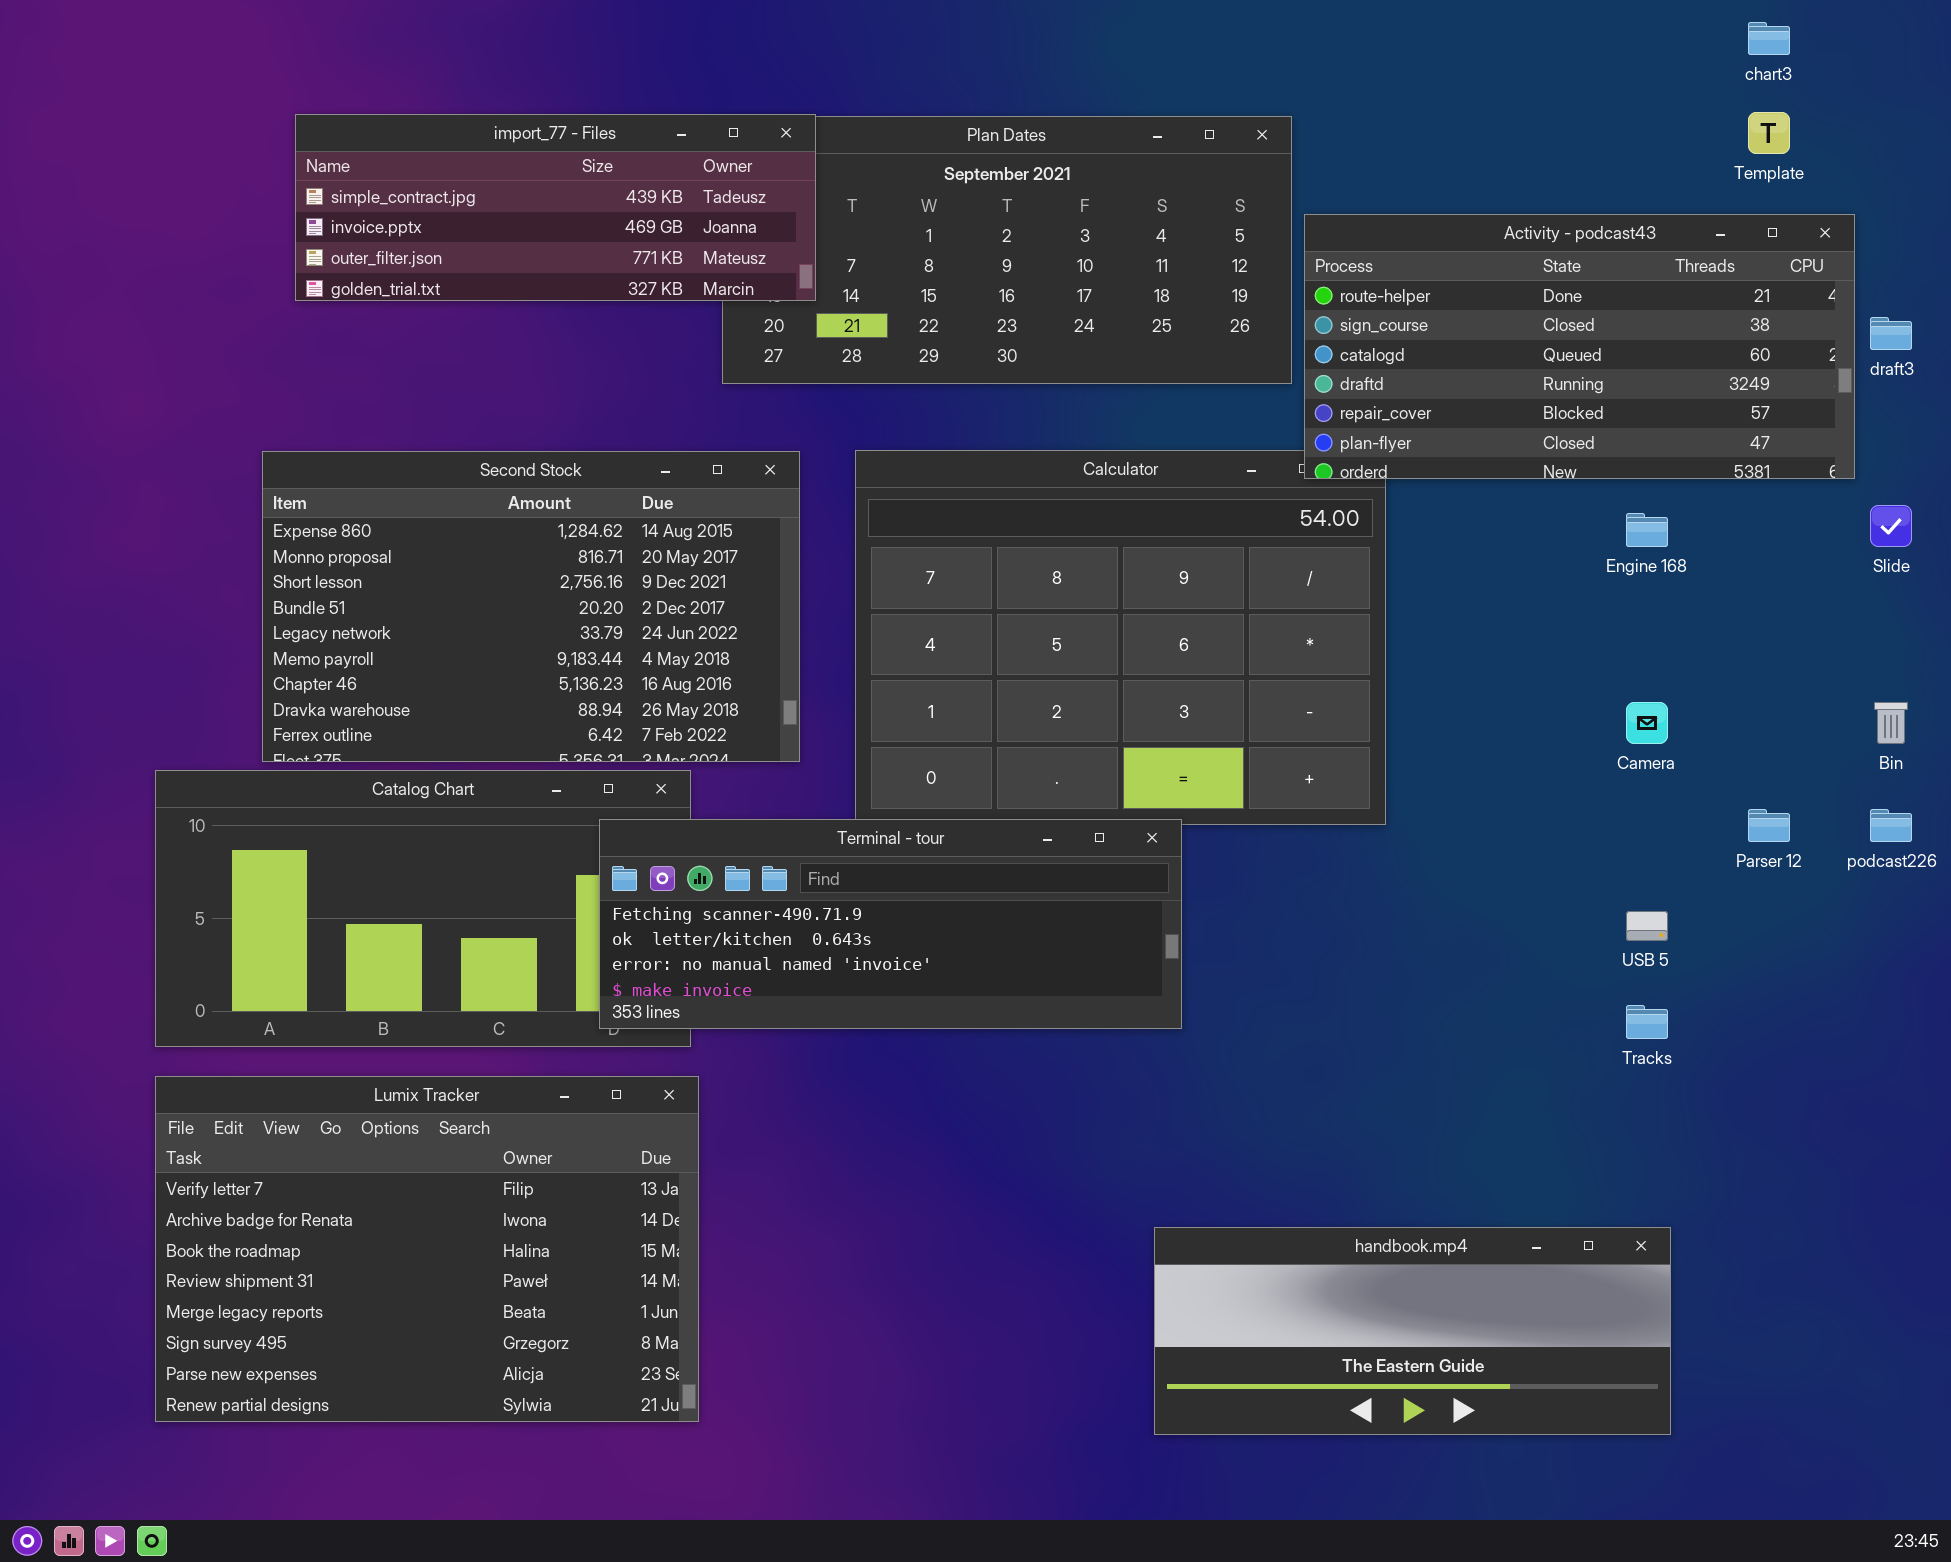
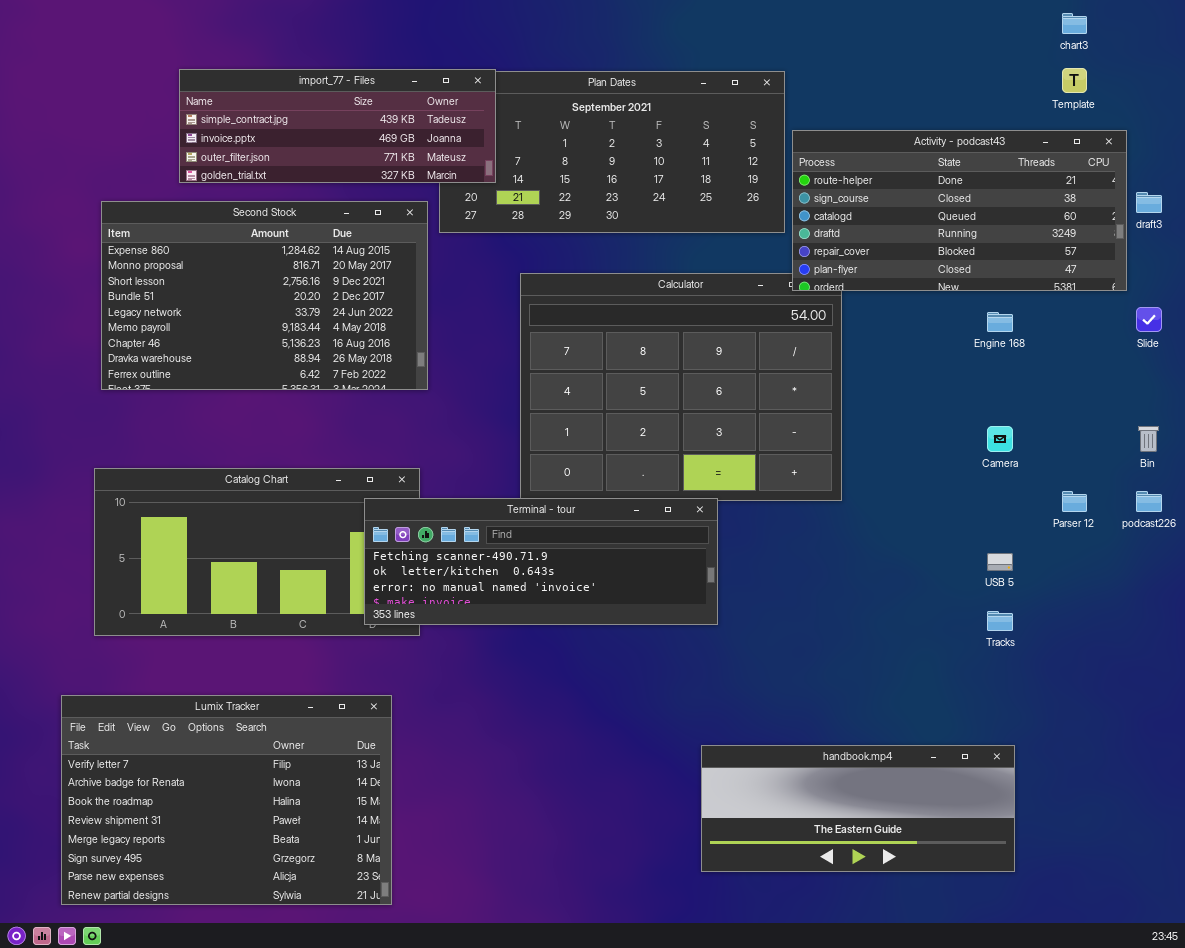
Second Stock: [262,451,800,762] -> [101,201,428,390], moved
Lumix Tracker: [155,1076,699,1422] -> [61,695,392,905], moved

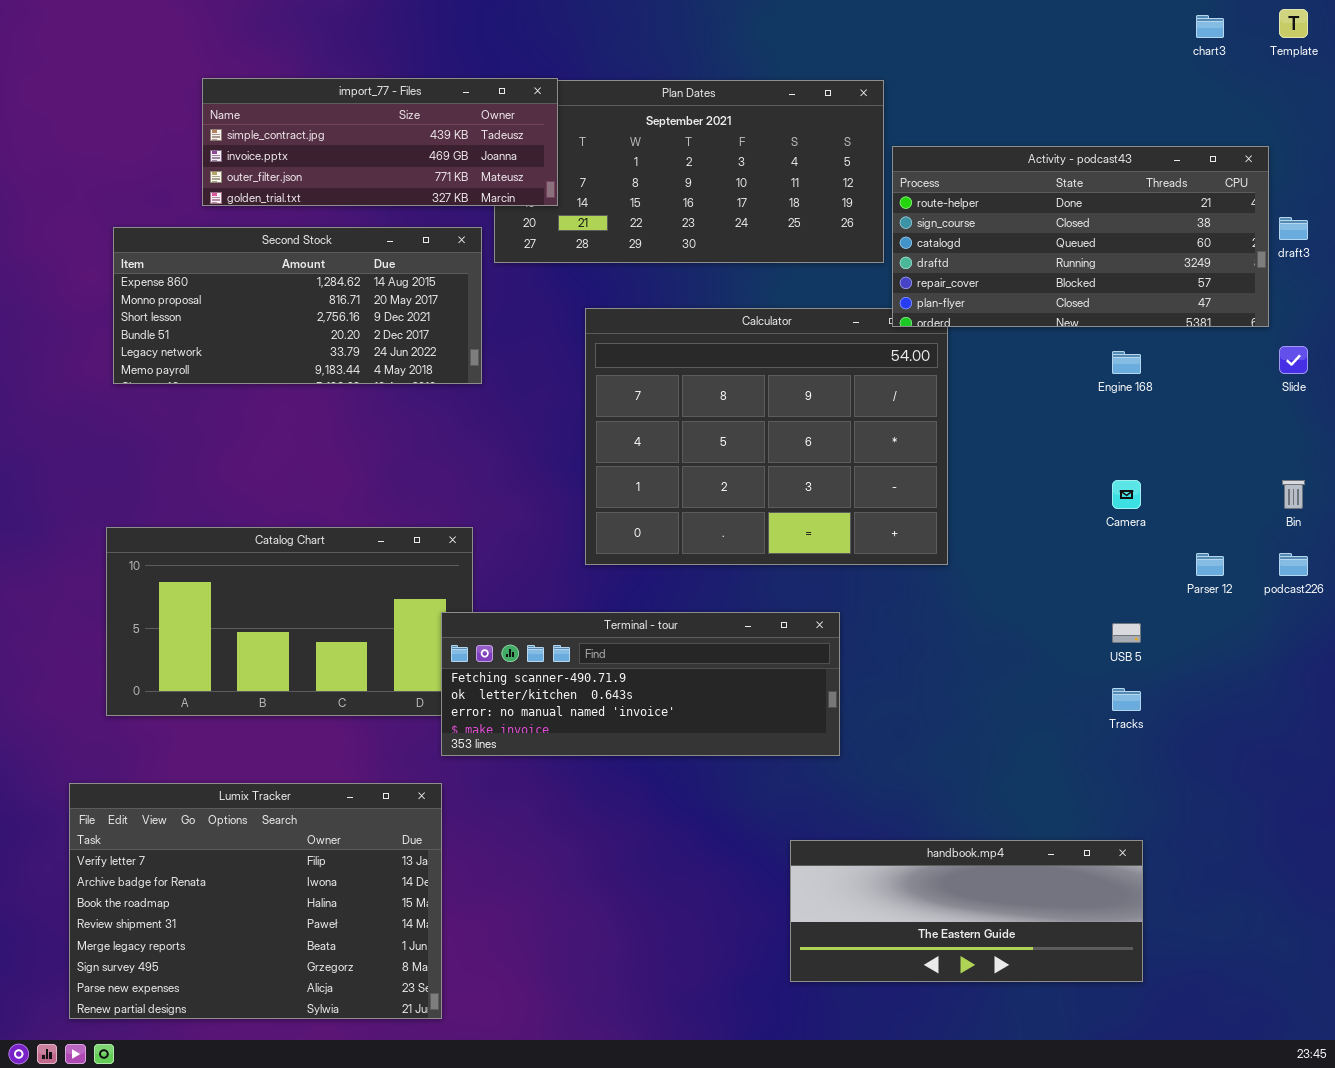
Template: [1062,68,1087,93] -> [1279,9,1308,38], moved
Second Stock: [101,201,428,390] -> [113,227,482,384], resized
Terminal - tour: [364,498,718,625] -> [441,612,840,756], moved

